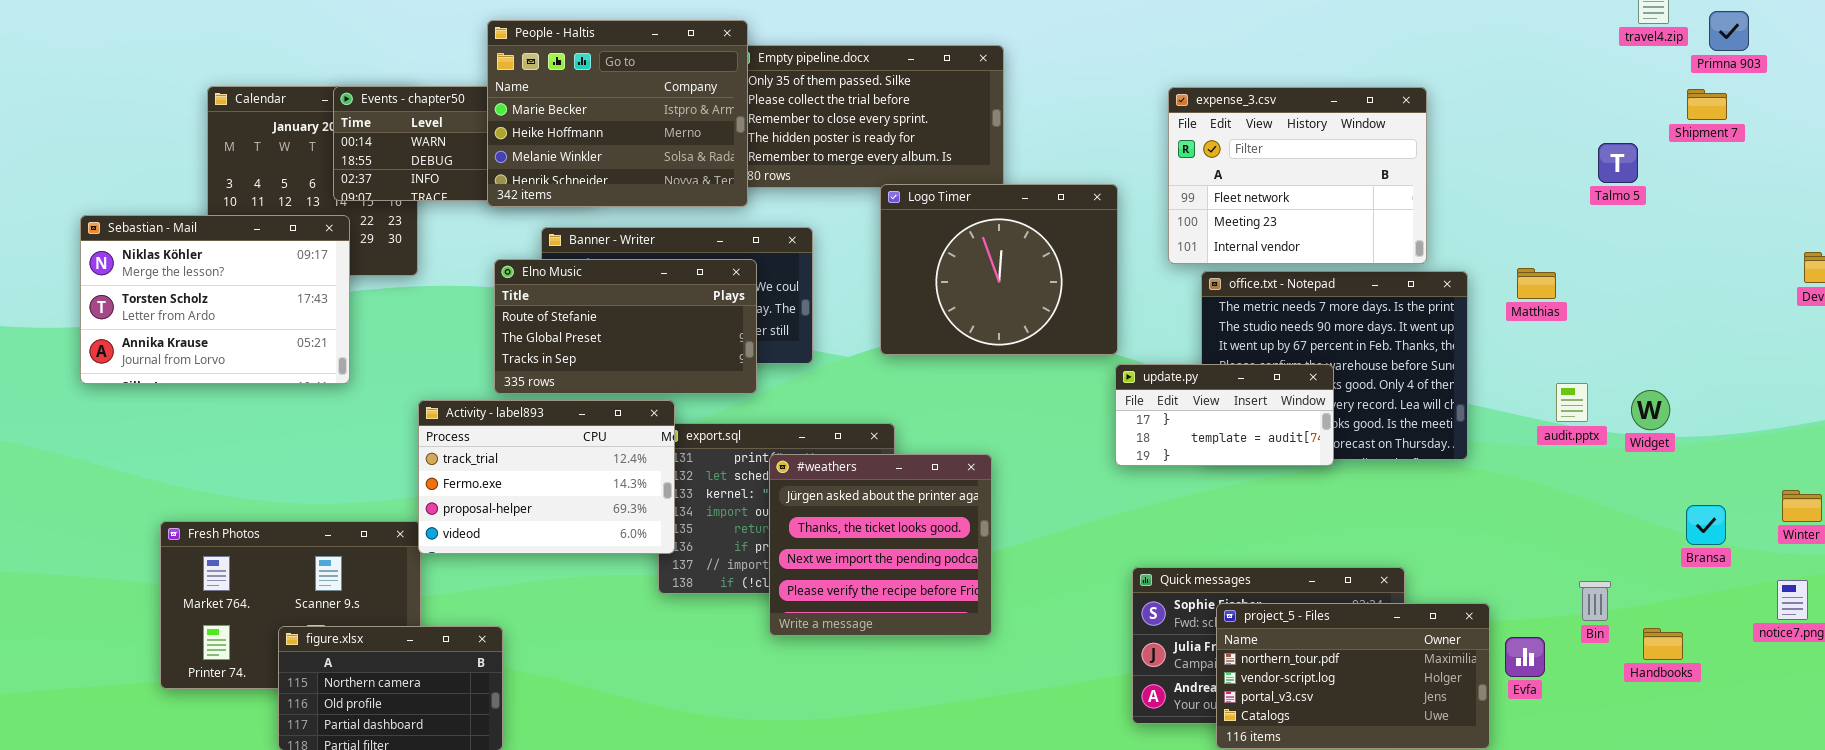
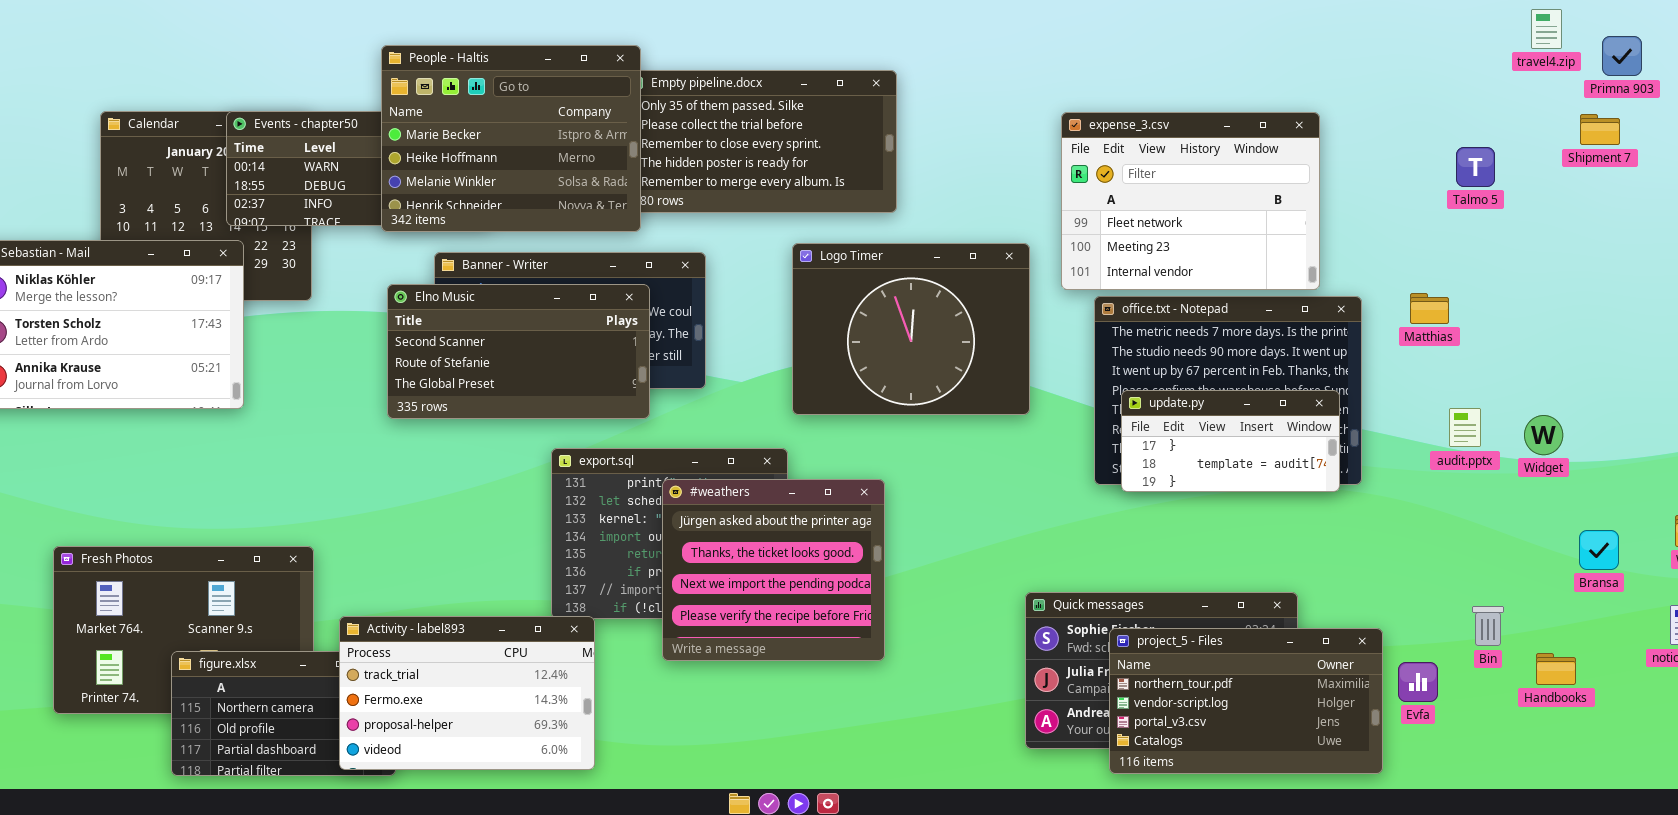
Talmo 5: [1598,143,1638,183] -> [1456,147,1495,187], moved
Logo Timer: [880,184,1118,355] -> [792,243,1030,415], moved
Elno Music: [494,259,757,394] -> [387,284,650,419], scrolled up 1 row
update.py: [1115,364,1334,466] -> [1121,390,1340,492], moved
Activity - label893: [418,400,675,554] -> [339,616,595,770], moved

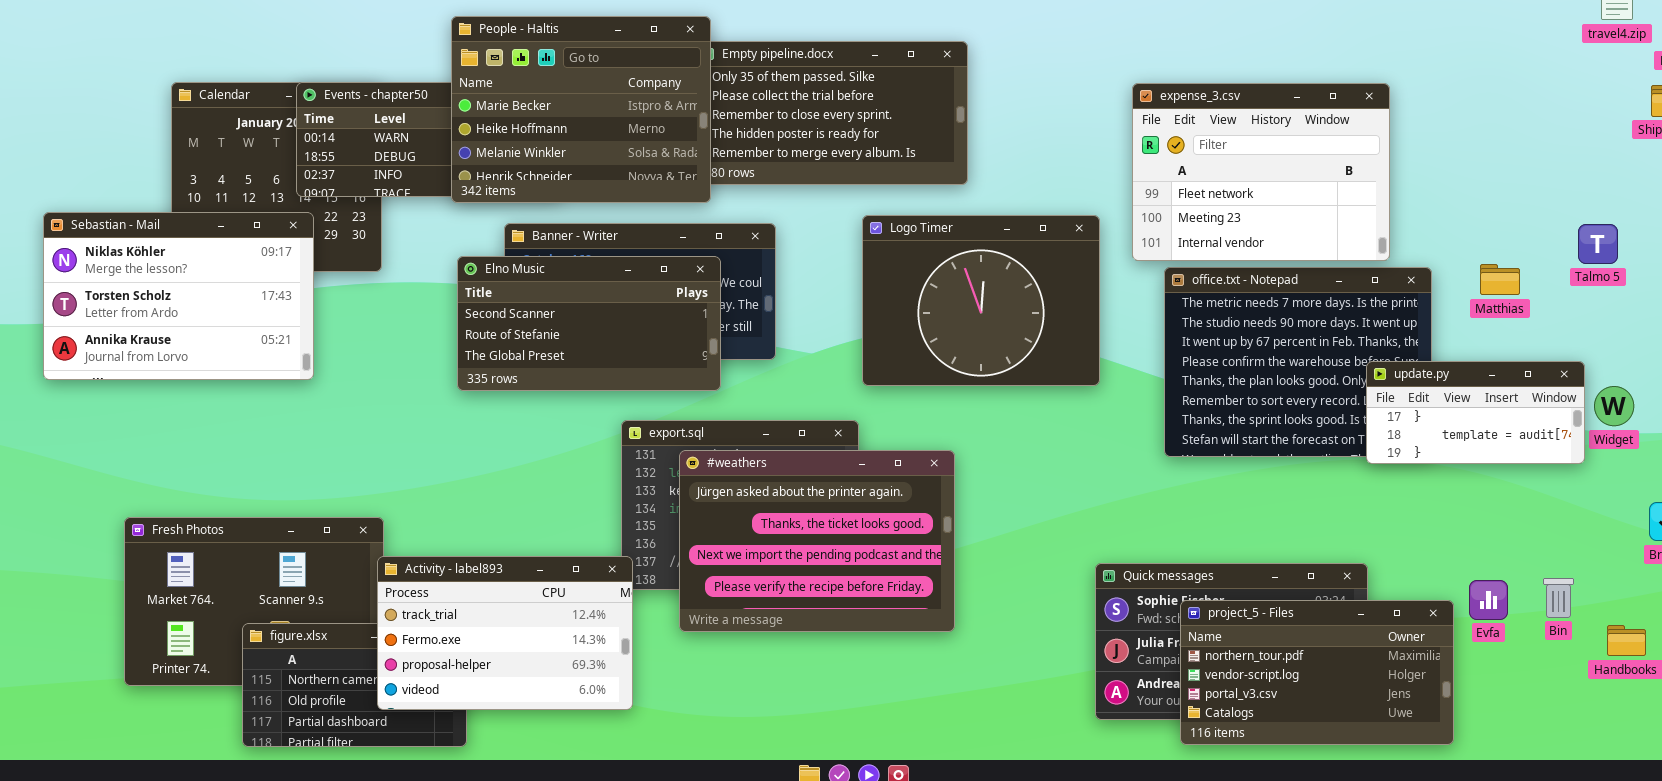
Talmo 5: [1456,147,1495,187] -> [1578,224,1618,264], moved
update.py: [1121,390,1340,492] -> [1366,361,1585,464], moved
#weathers: [662,479,885,661] -> [679,450,955,632], resized
Activity - label893: [339,616,595,770] -> [377,556,633,710], moved
Evfa: [1398,662,1438,702] -> [1469,580,1508,620], moved

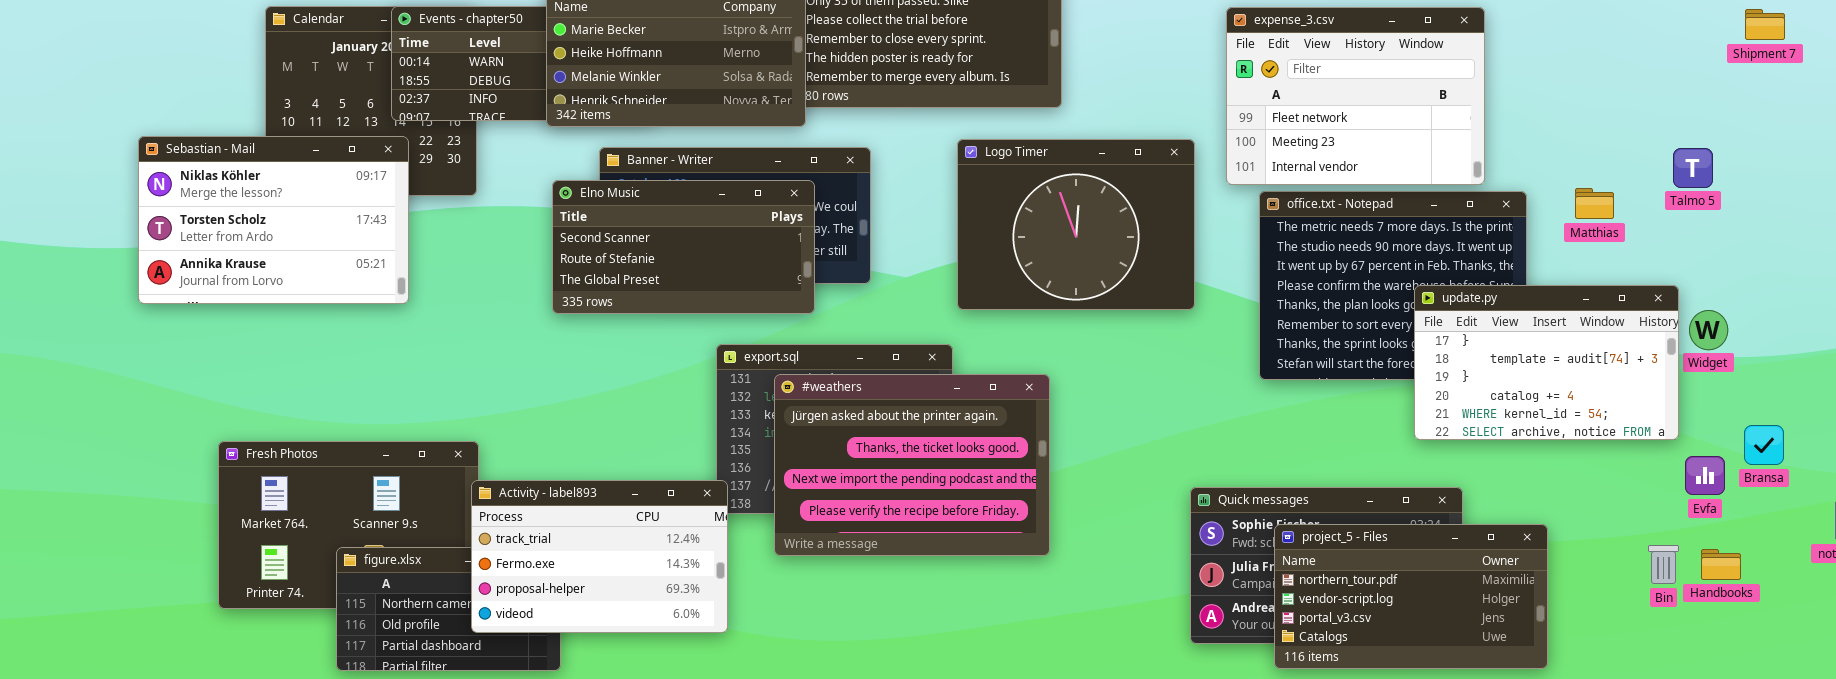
update.py: [1366,361,1585,464] -> [1414,285,1679,440], resized
Bin: [1543,578,1574,618] -> [1648,545,1679,584], moved
Evfa: [1469,580,1508,620] -> [1685,456,1725,495], moved

